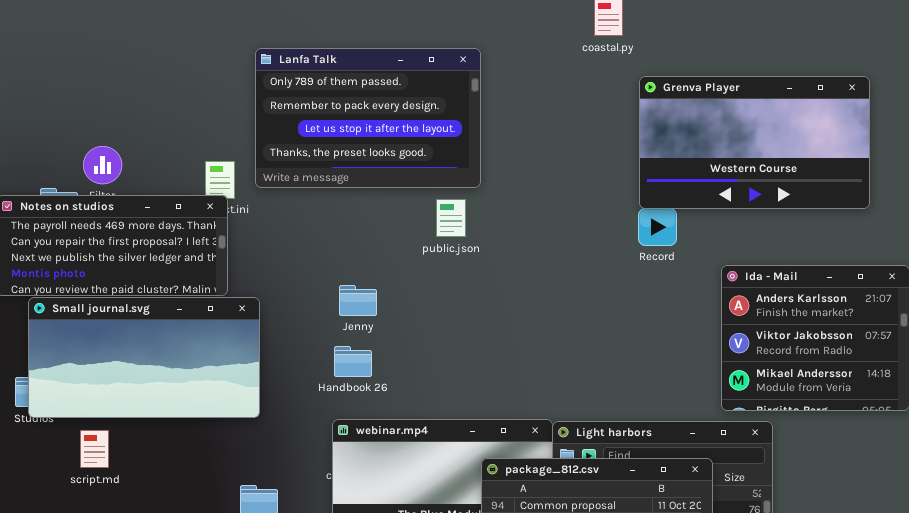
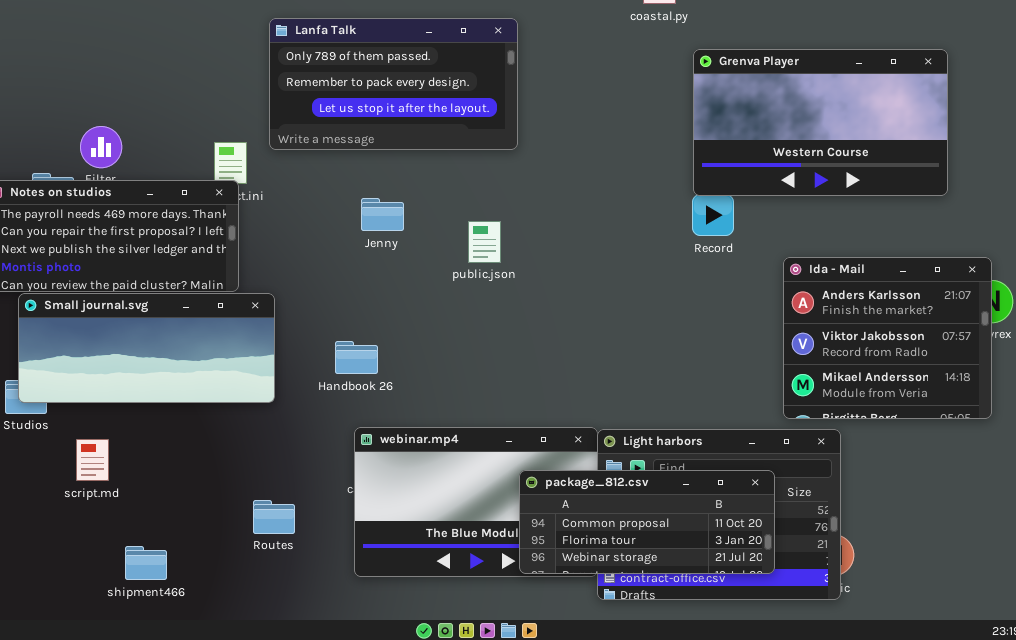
Lanfa Talk: [255,48,481,188] -> [269,18,518,150], resized
public.json: [436,199,466,237] -> [468,221,501,263], moved
Jenny: [339,285,377,316] -> [361,198,404,231], moved
Small journal.svg: [28,297,260,418] -> [18,293,275,403], resized
Handbook 26: [334,346,372,377] -> [335,341,378,374], moved

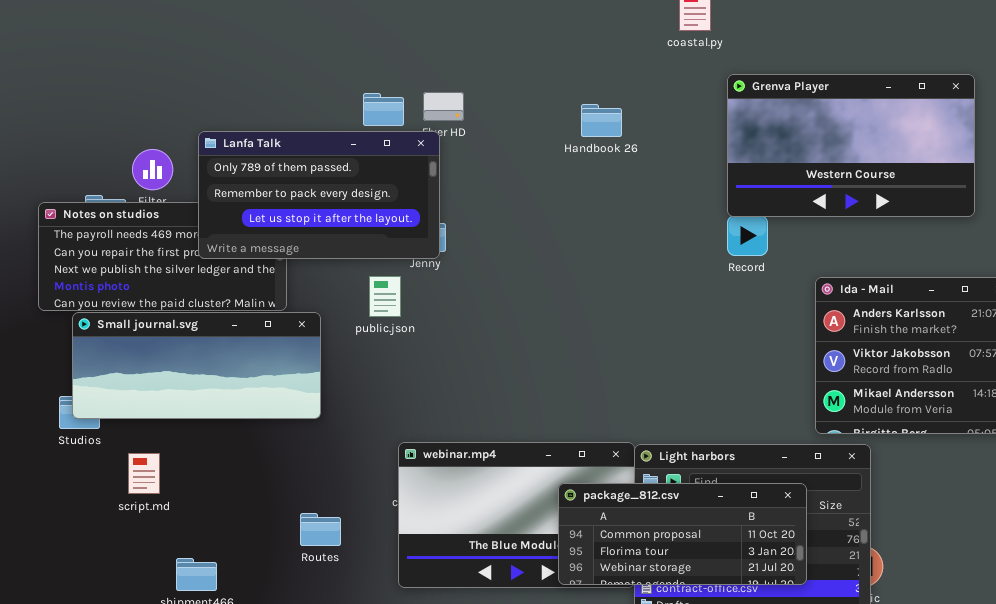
Lanfa Talk: [269,18,518,150] -> [198,131,440,259], moved
public.json: [468,221,501,263] -> [369,276,401,317], moved
Handbook 26: [335,341,378,374] -> [581,104,622,137], moved

